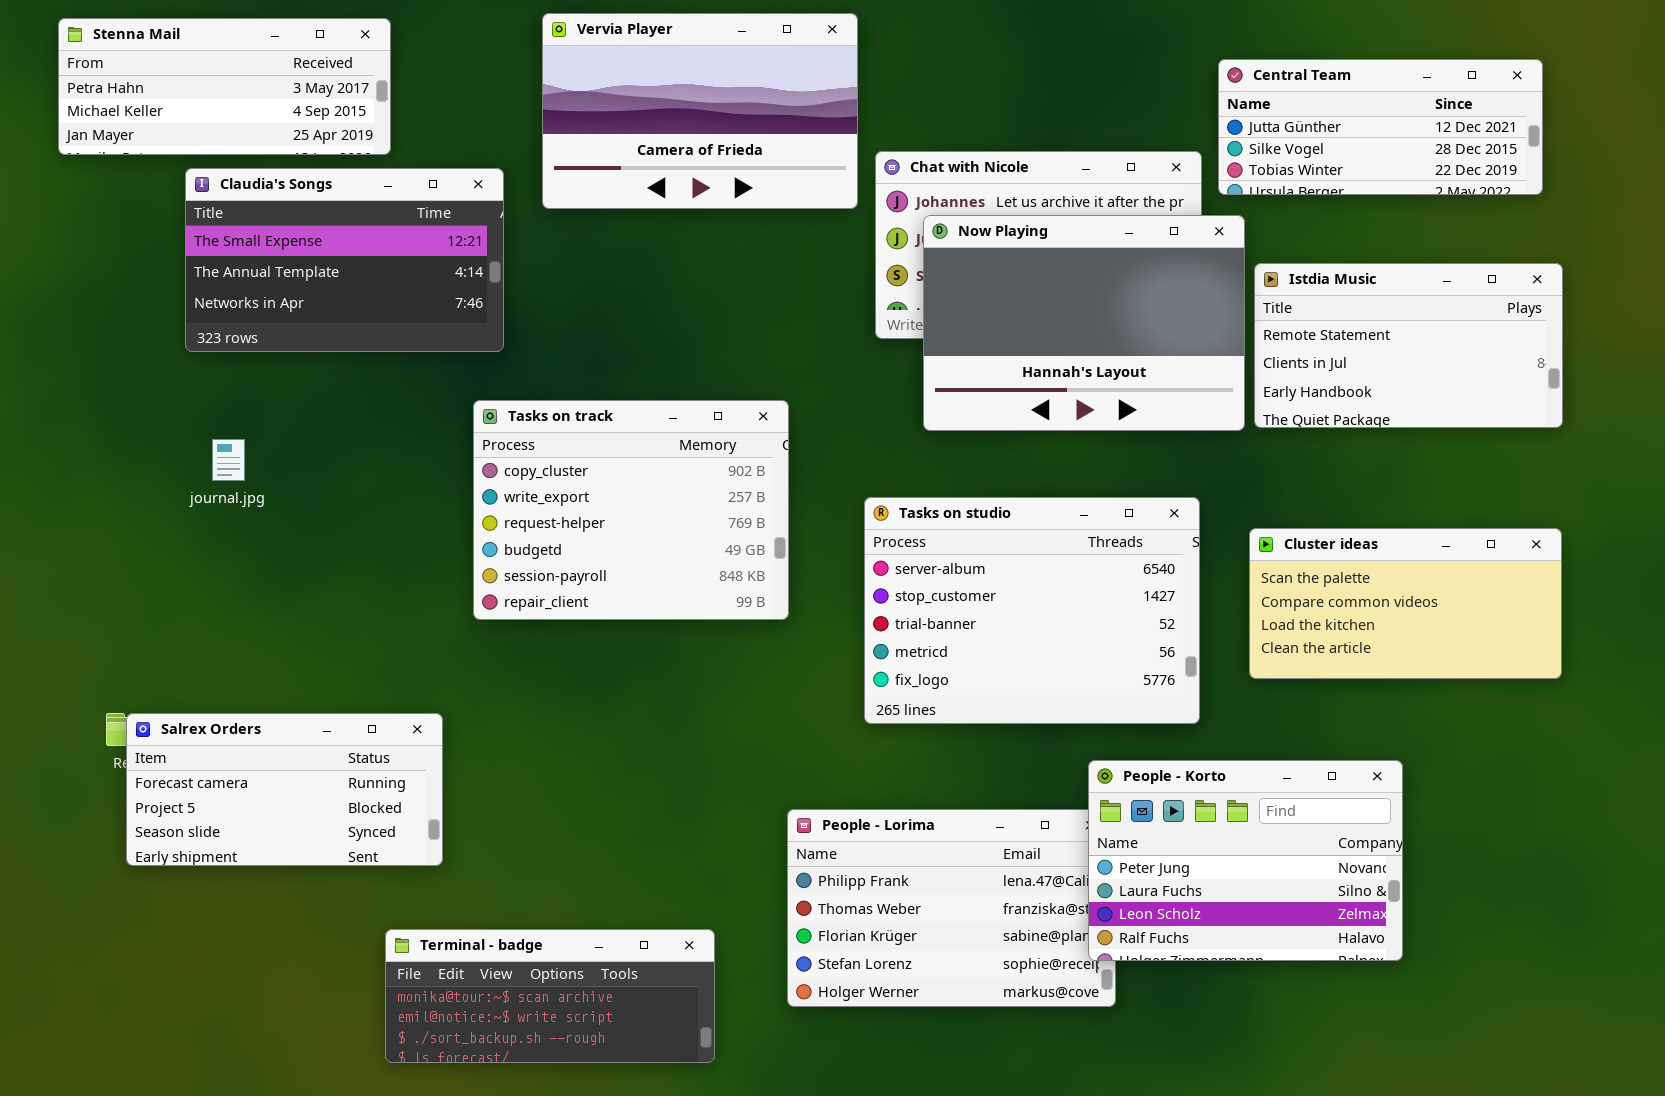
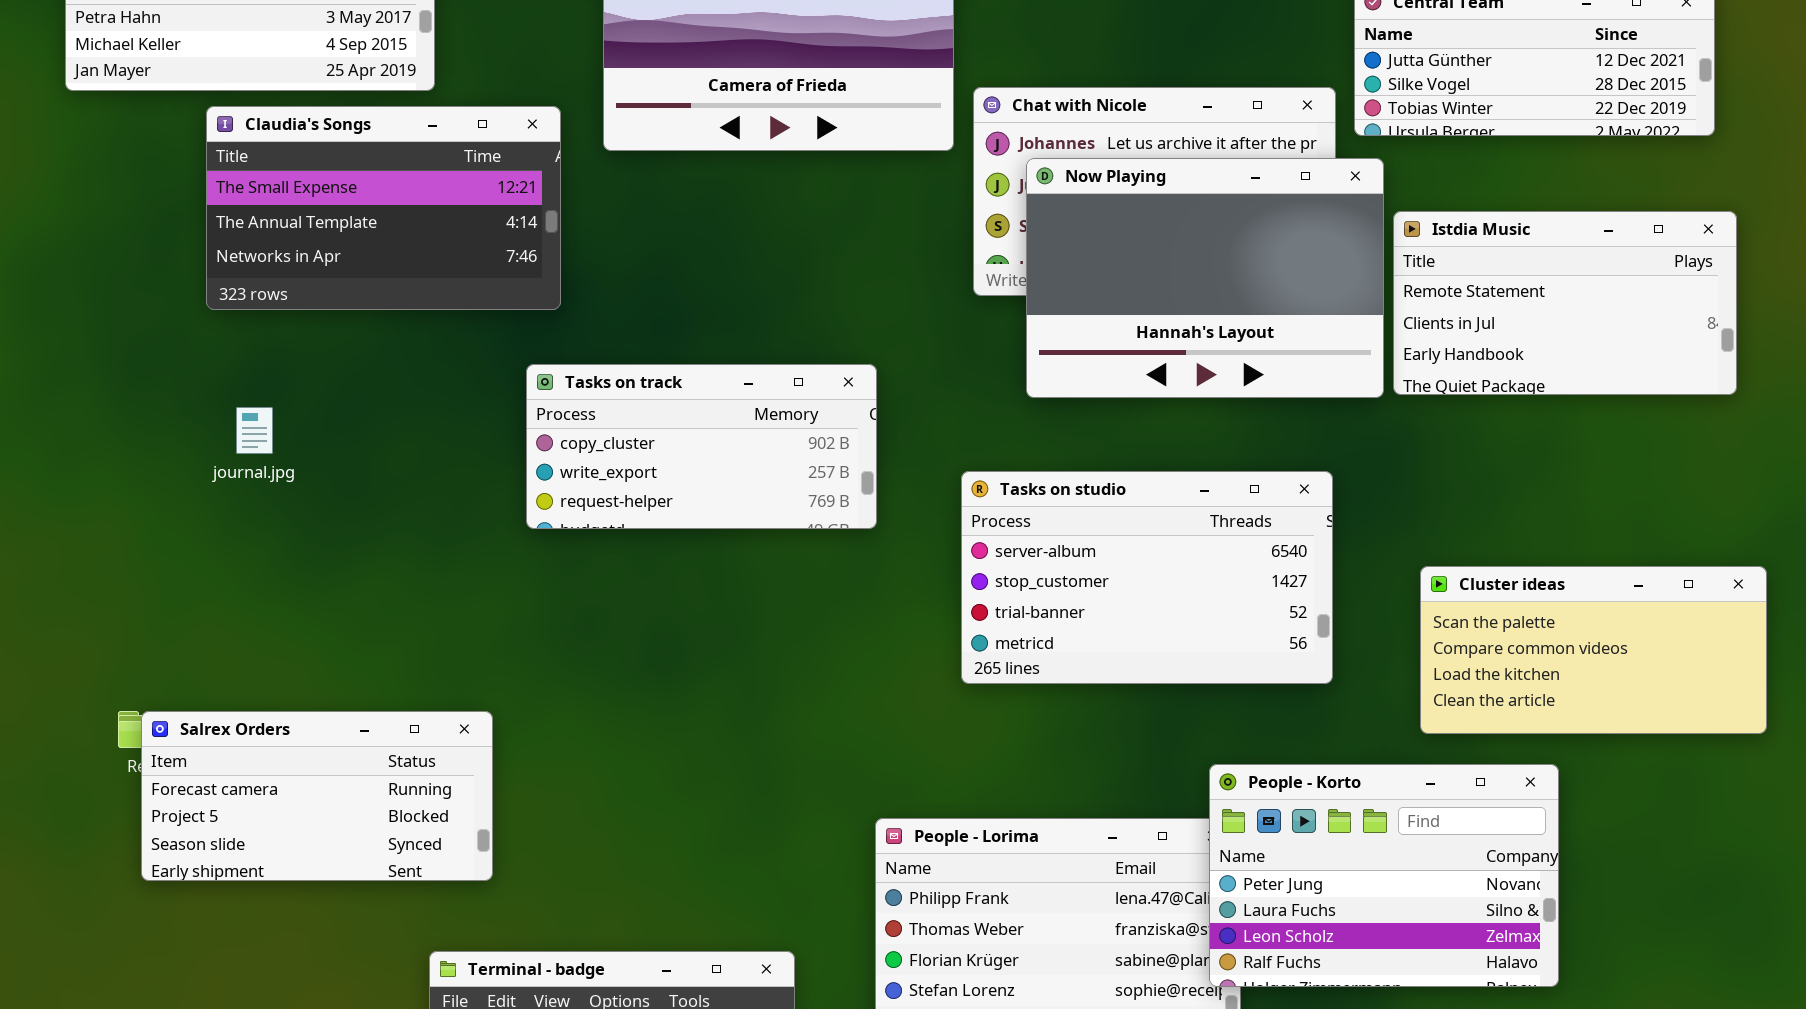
Tasks on track: [473,400,789,620] -> [526,364,877,529], resized
Tasks on studio: [864,497,1200,724] -> [961,471,1333,684], resized
Cluster ideas: [1249,528,1562,679] -> [1420,566,1767,734], moved

